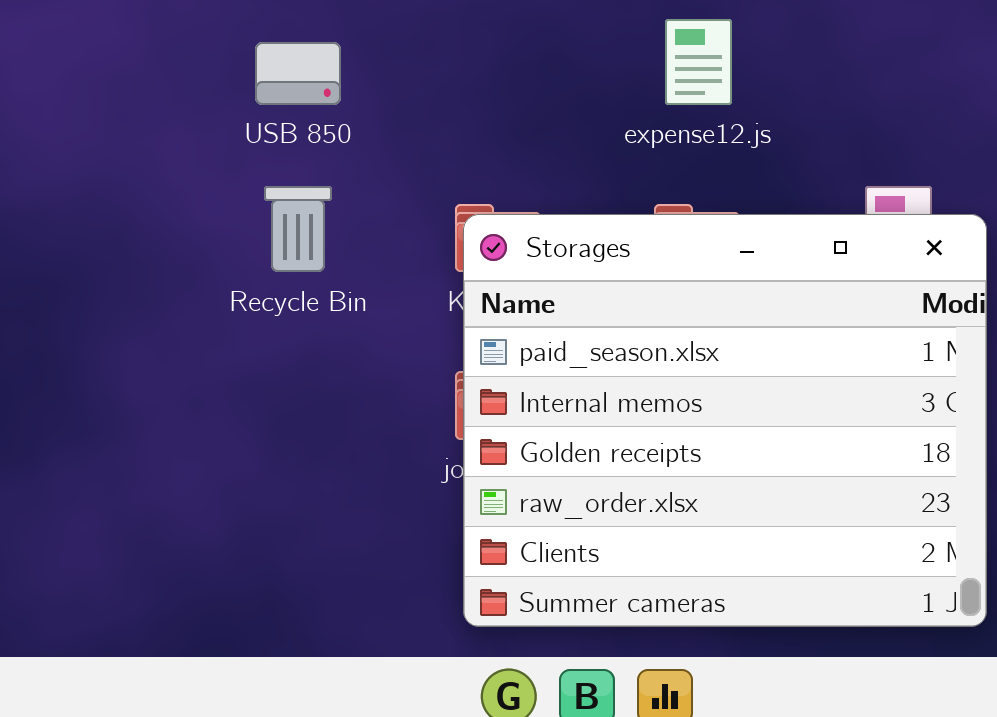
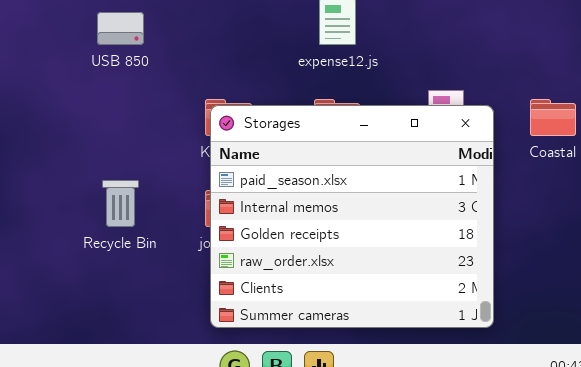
Recycle Bin: [264,186,332,272] -> [102,180,139,227], moved

